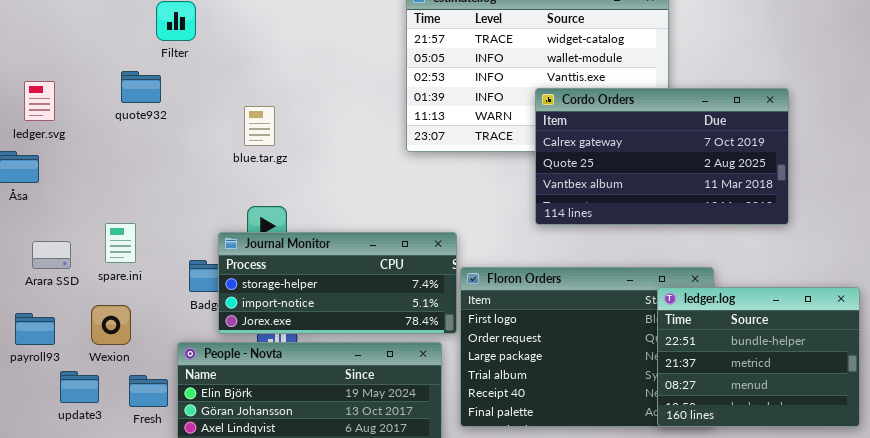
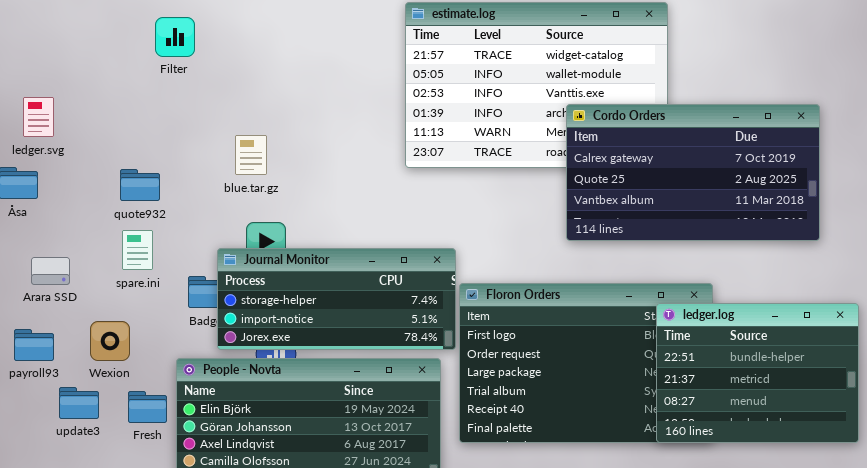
quote932: [121,71,161,103] -> [120,169,160,201], moved
Cordo Orders: [535,88,789,225] -> [566,104,820,241], moved
blue.tar.gz: [244,106,275,146] -> [235,135,267,175], moved
spare.ini: [105,223,136,263] -> [122,230,153,270], moved

